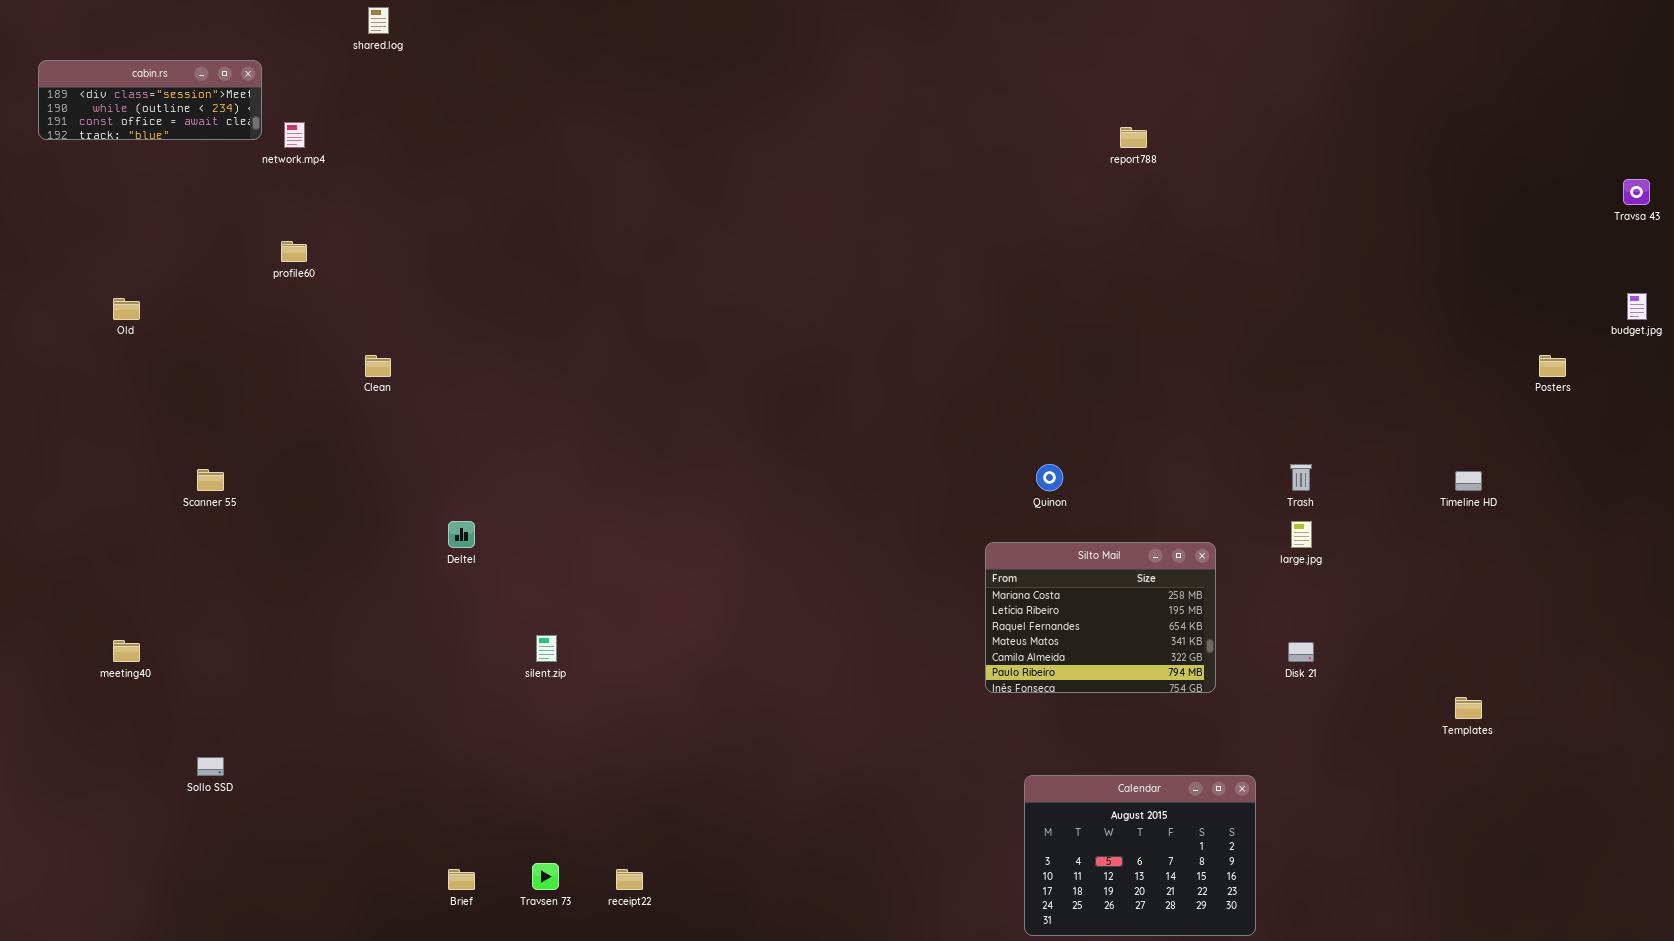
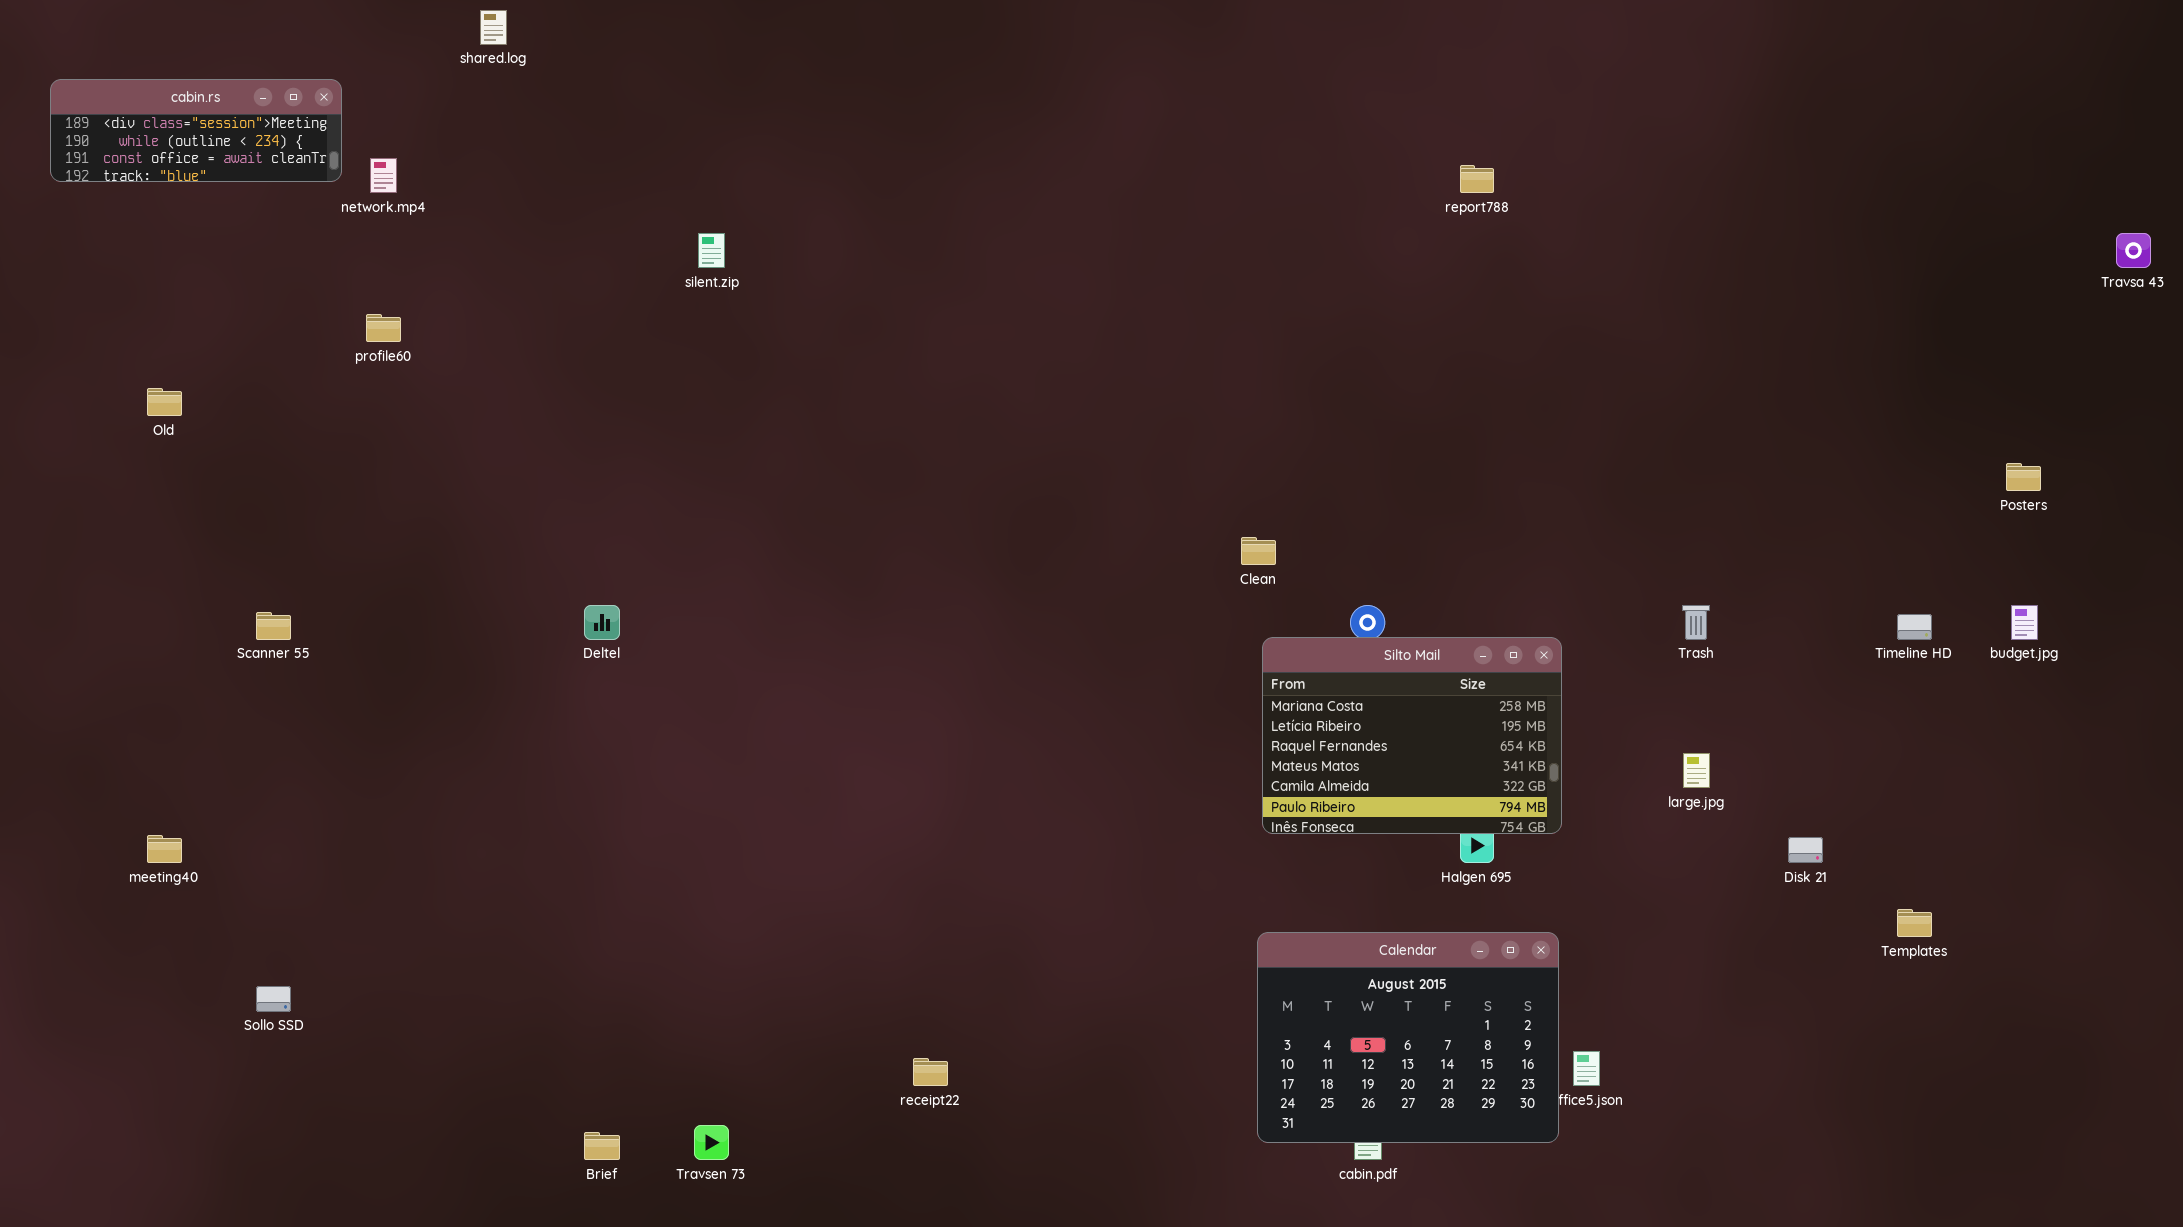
budget.jpg: [1627,293,1647,320] -> [2011,605,2038,640], moved
Clean: [365,355,391,377] -> [1241,537,1276,565], moved
Deltel: [448,521,475,548] -> [584,605,620,640], moved
large.jpg: [1291,521,1312,548] -> [1683,753,1710,788], moved
Silto Mail: [985,542,1216,693] -> [1262,637,1562,834], moved
silent.zip: [536,635,557,662] -> [698,233,725,268], moved
Disk 21: [1288,642,1314,662] -> [1788,837,1823,863], moved
Calendar: [1024,775,1256,936] -> [1257,932,1559,1143], moved
receipt22: [616,869,643,890] -> [913,1058,948,1086], moved

